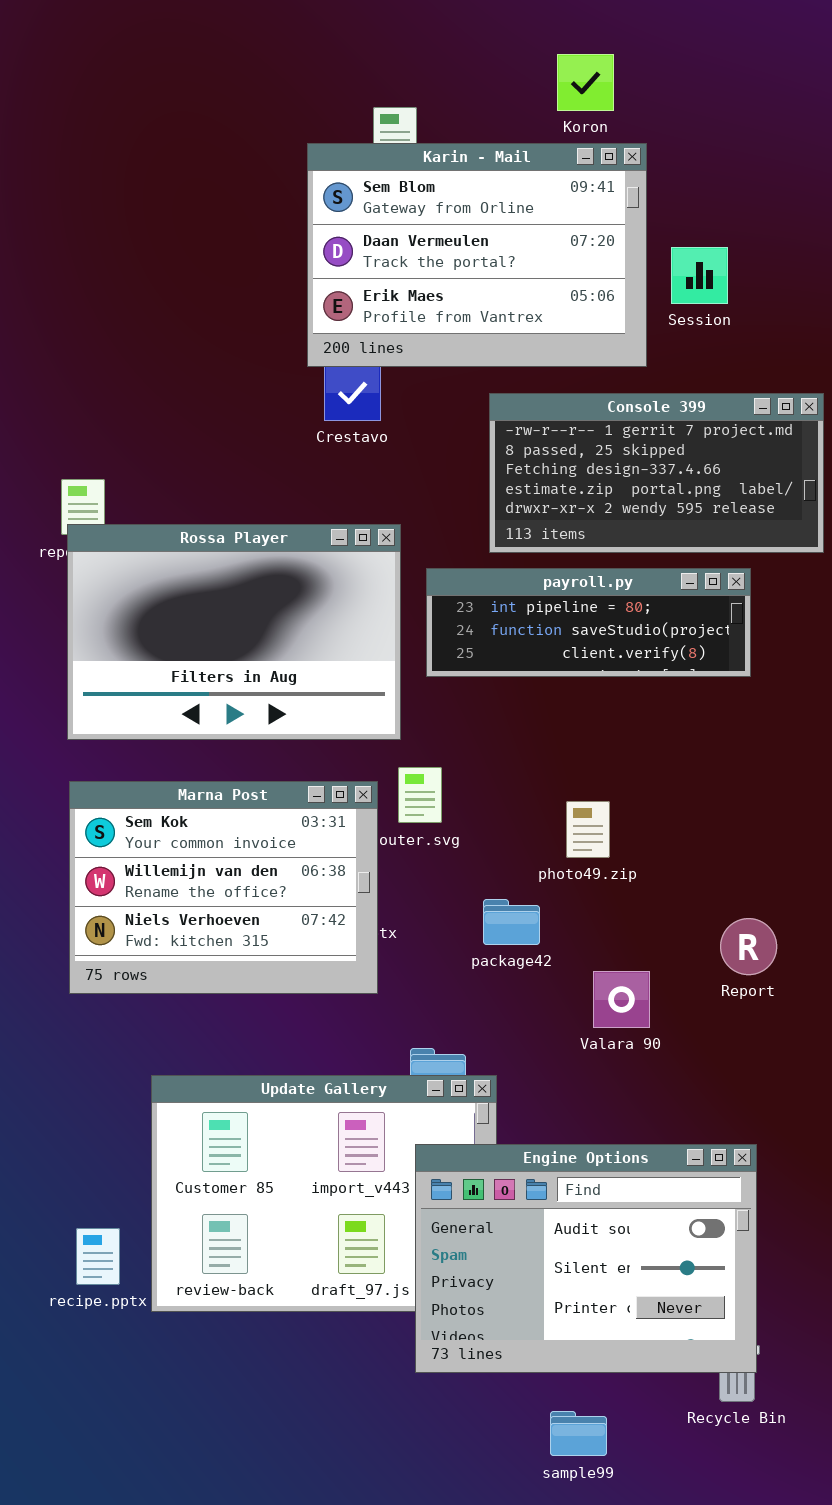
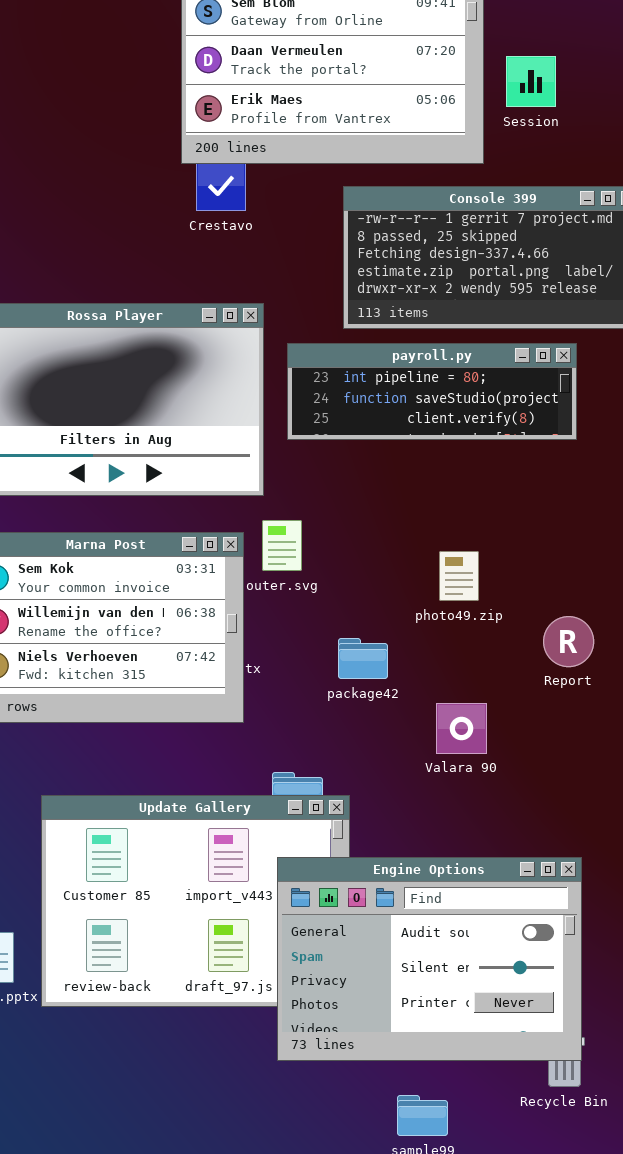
photo49.zip: [566,801,610,858] -> [439,551,479,601], moved
Report: [720,918,777,975] -> [543,616,594,667], moved

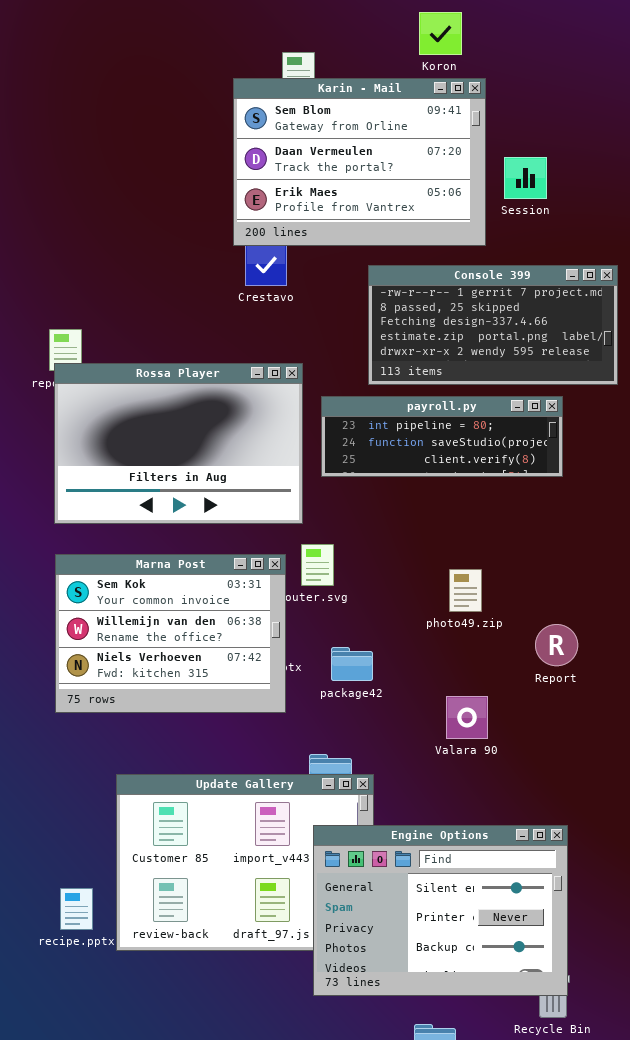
package42: [338,638,388,679] -> [331,647,373,681], moved
Engine Options: [277,857,582,1061] -> [313,825,568,996], scrolled down 1 row

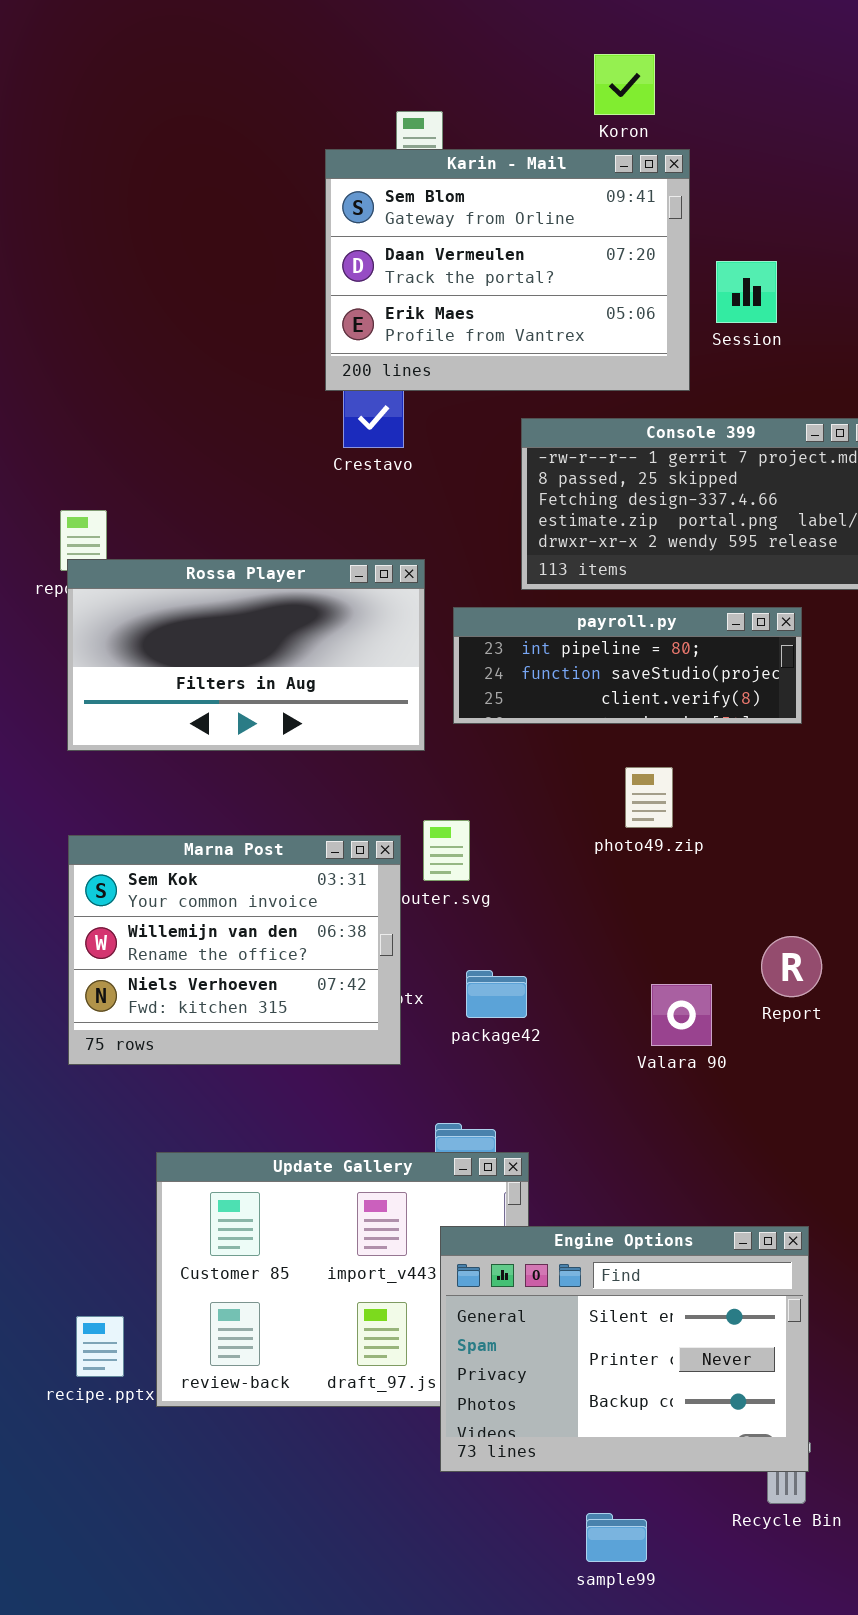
Rossa Player: [54,363,303,524] -> [67,559,425,751], resized
photo49.zip: [449,569,482,612] -> [625,767,673,828], moved
Valara 90: [446,696,488,739] -> [651,984,712,1046], moved

